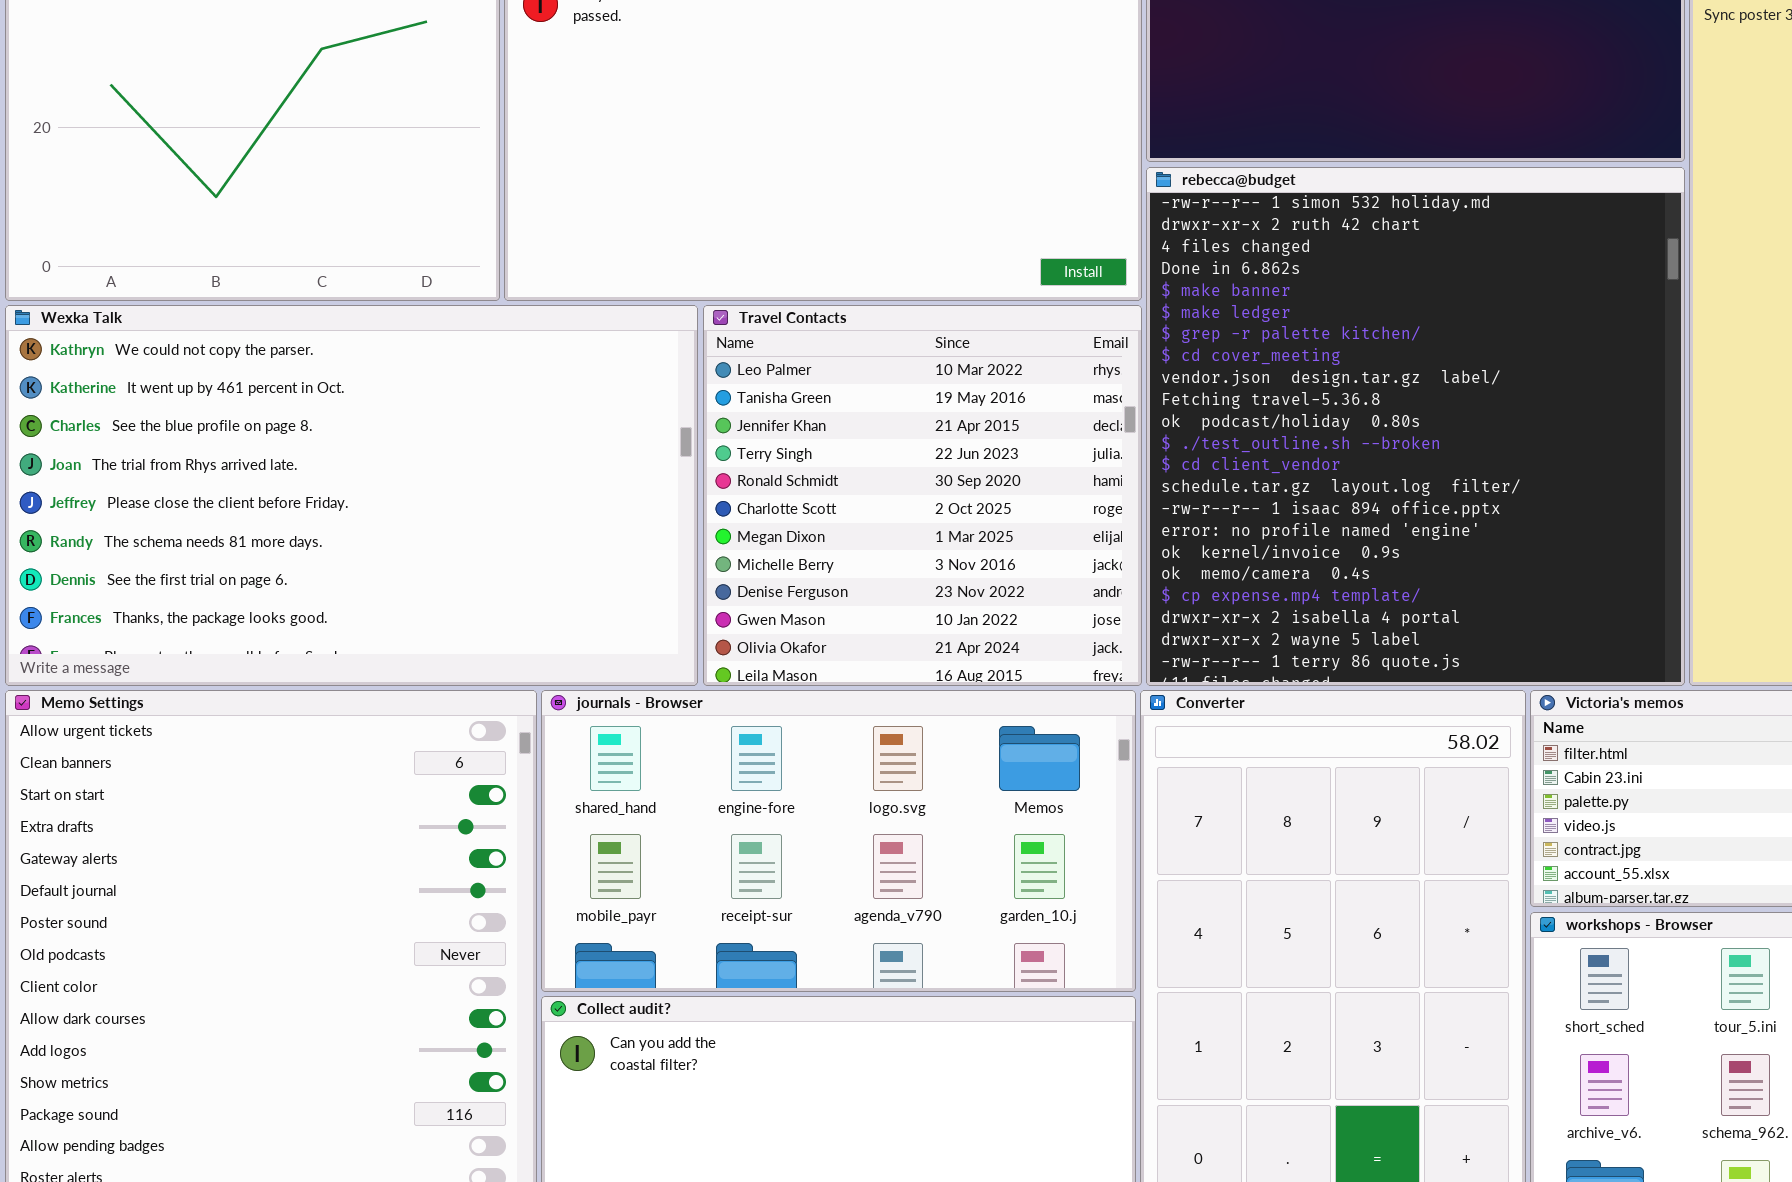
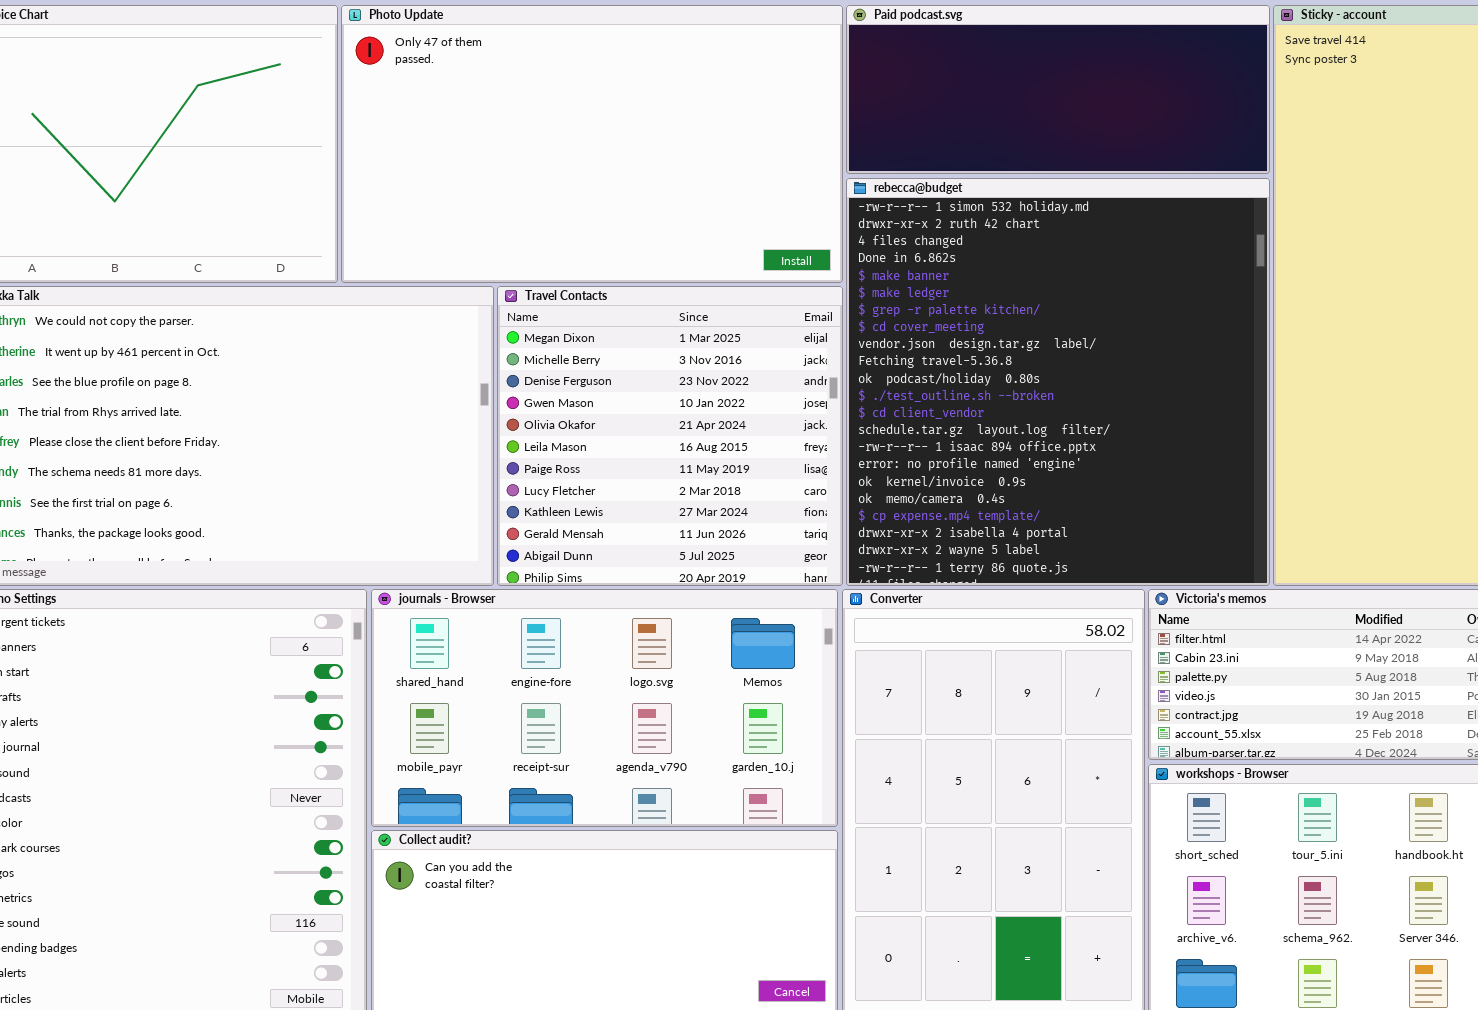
Travel Contacts: [703,305,1142,686] -> [497,286,843,586], scrolled down 6 rows

